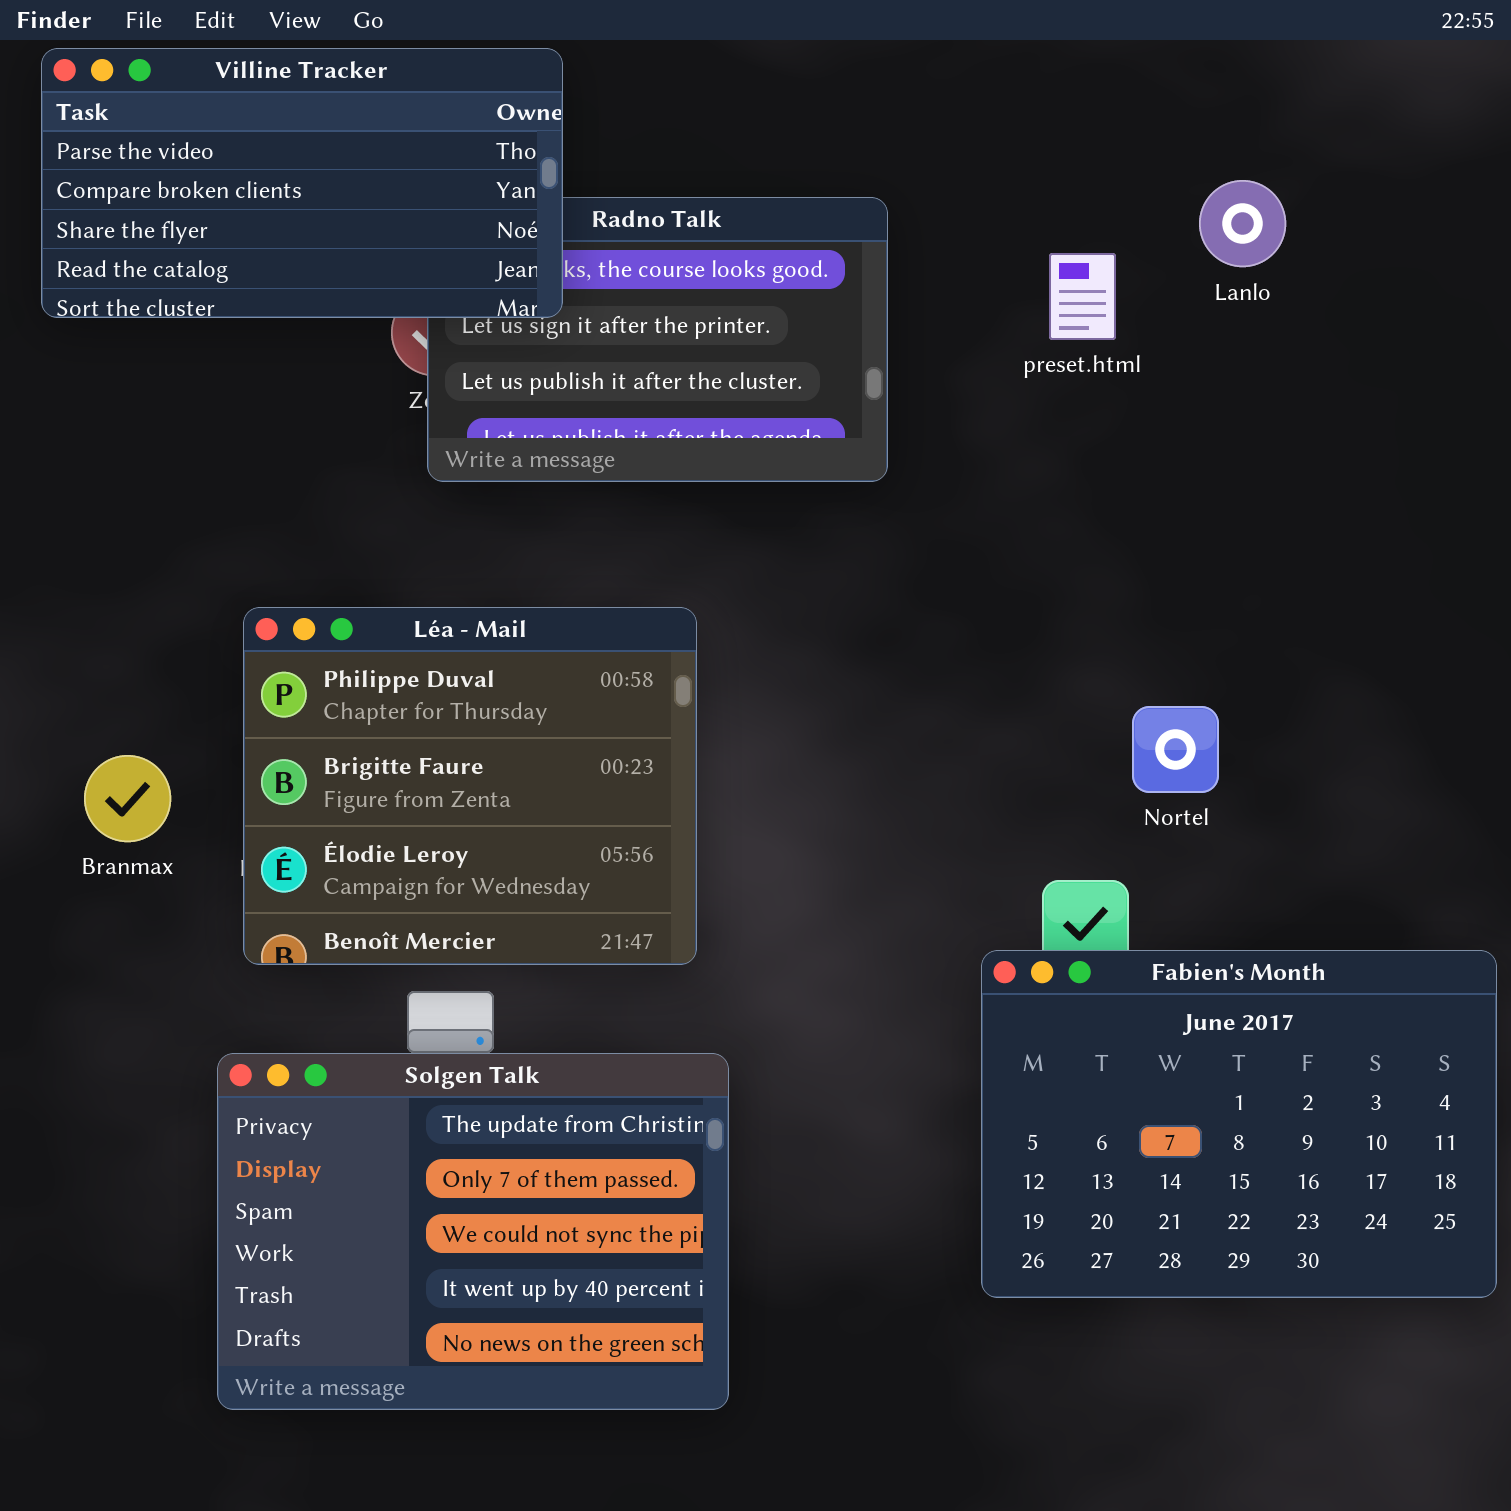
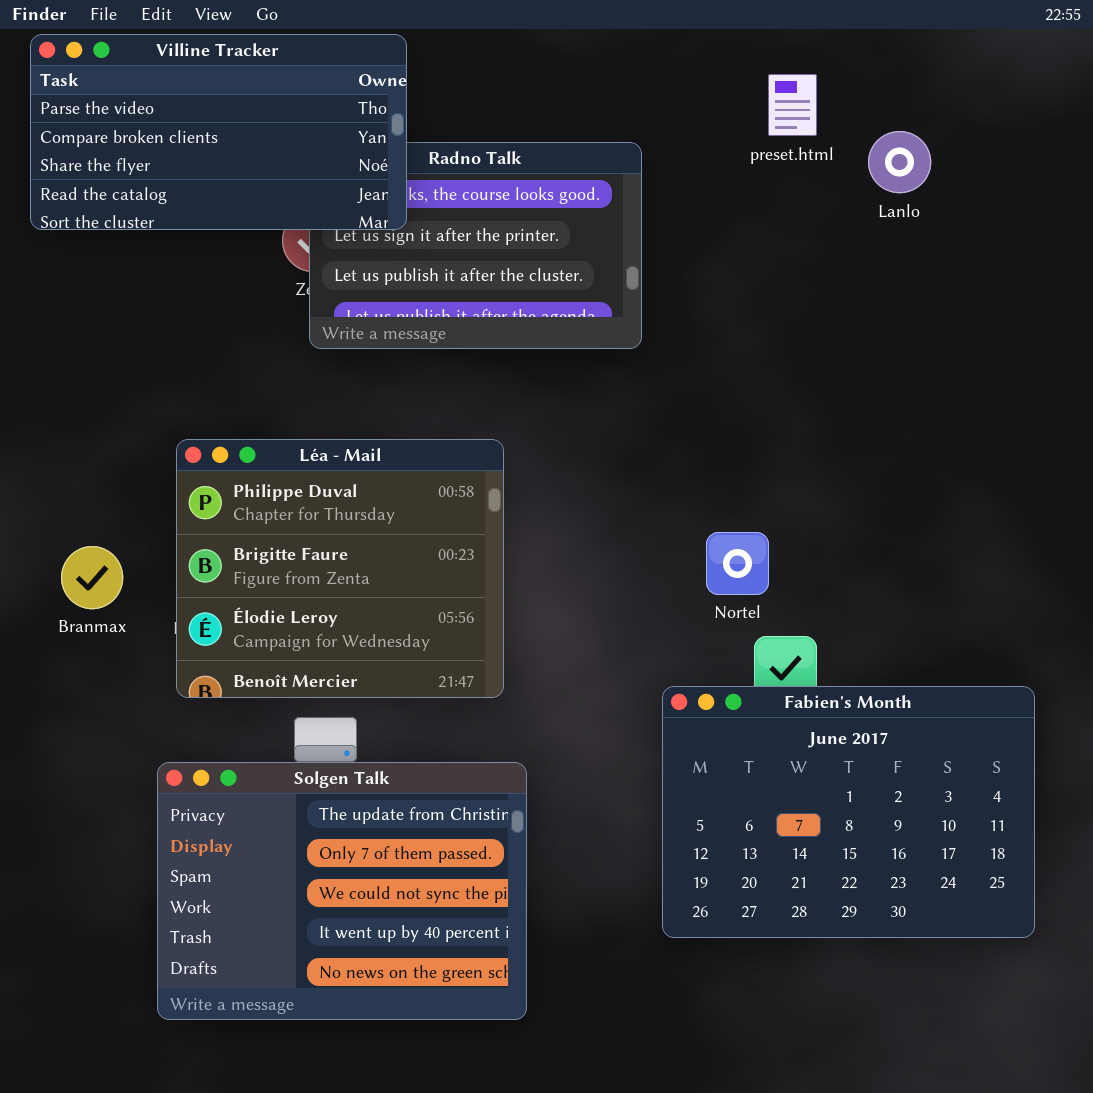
preset.html: [1049,253,1116,340] -> [768,74,817,136], moved
Nortel: [1132,706,1219,793] -> [706,532,769,595], moved
Fabien's Month: [981,950,1497,1298] -> [662,686,1035,938], moved

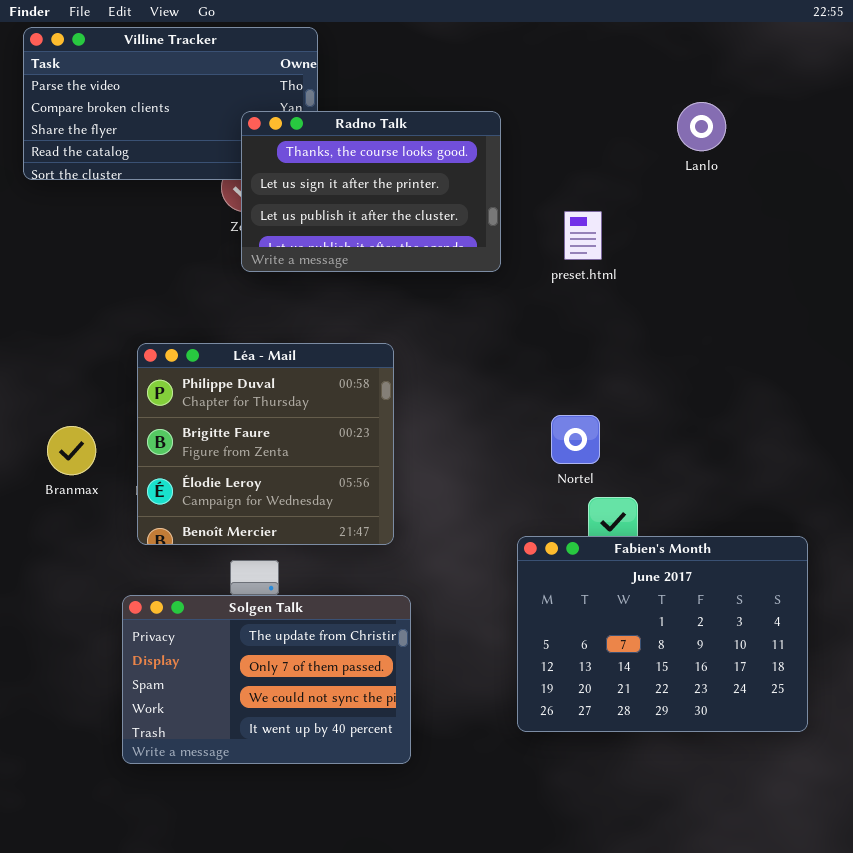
preset.html: [768,74,817,136] -> [564,211,602,260], moved
Radno Talk: [309,142,642,349] -> [241,111,501,272], raised
Solgen Talk: [157,762,527,1020] -> [122,595,411,764], resized

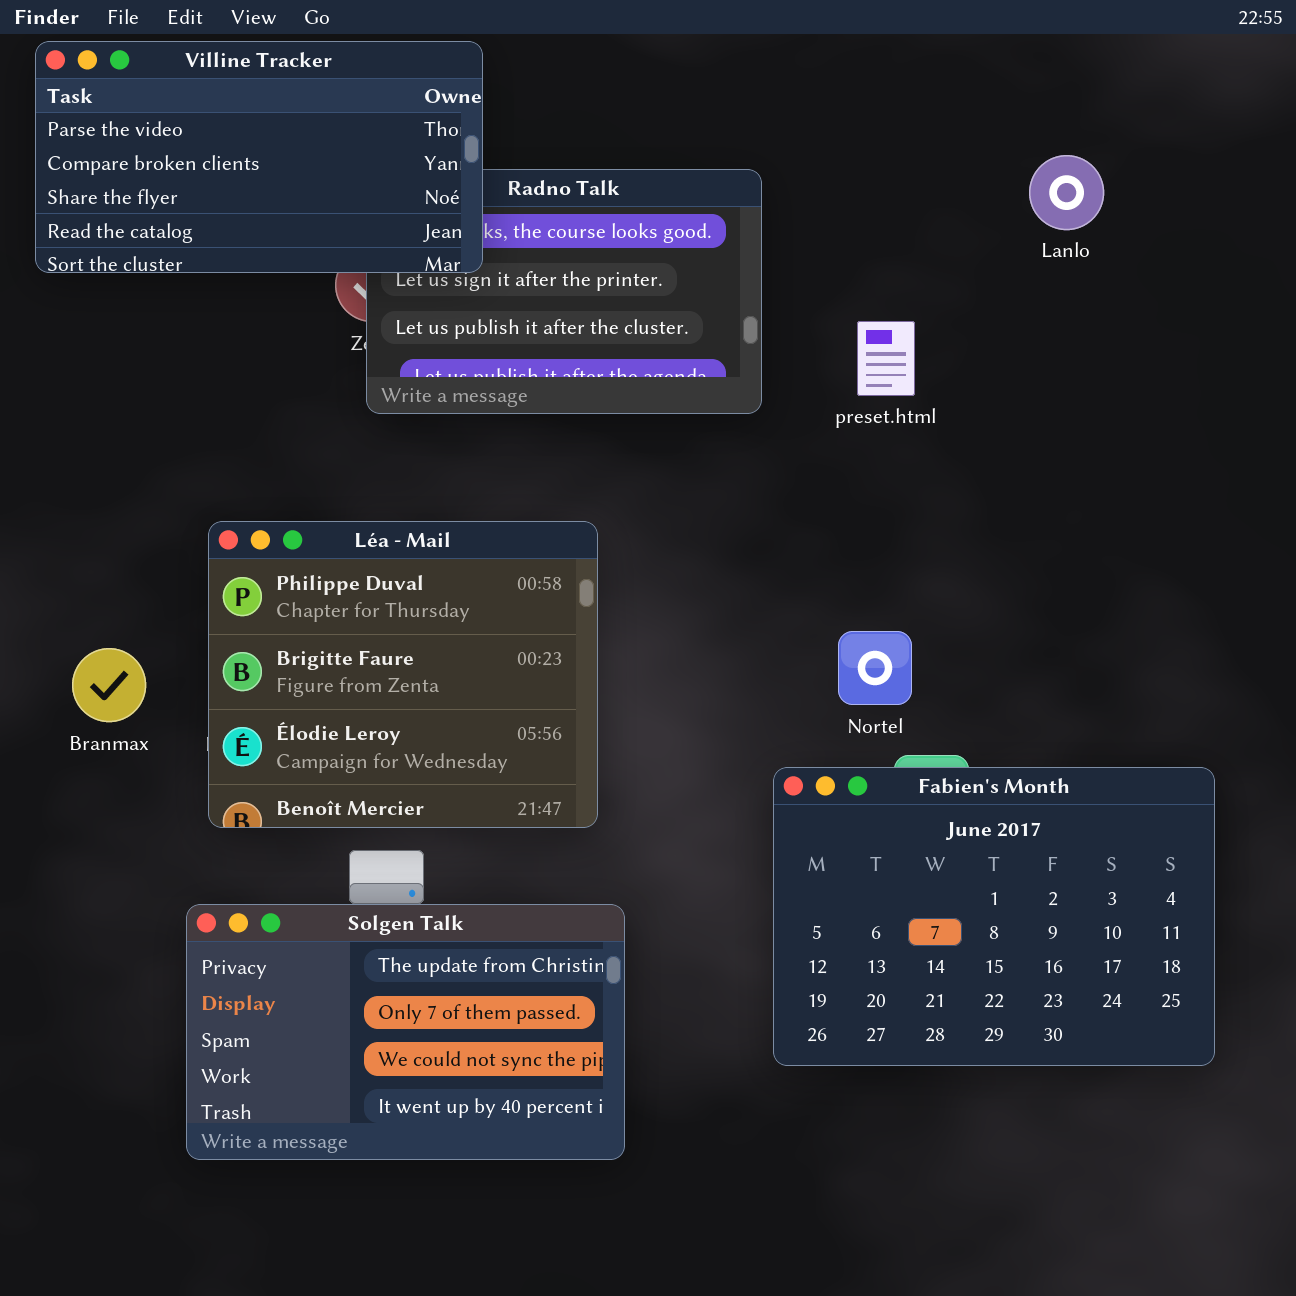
Villine Tracker: [23,27,318,180] -> [35,41,483,273], raised
Fabien's Month: [517,536,808,732] -> [773,767,1215,1066], moved

